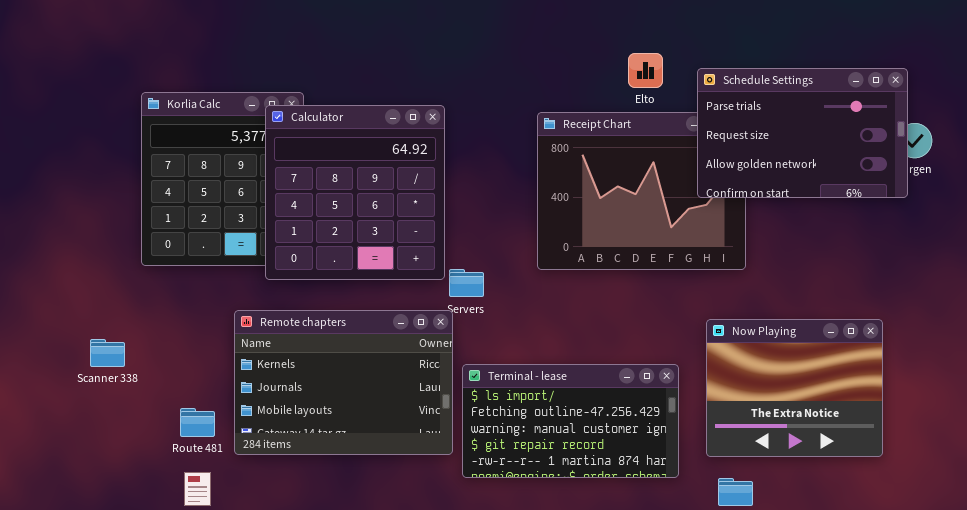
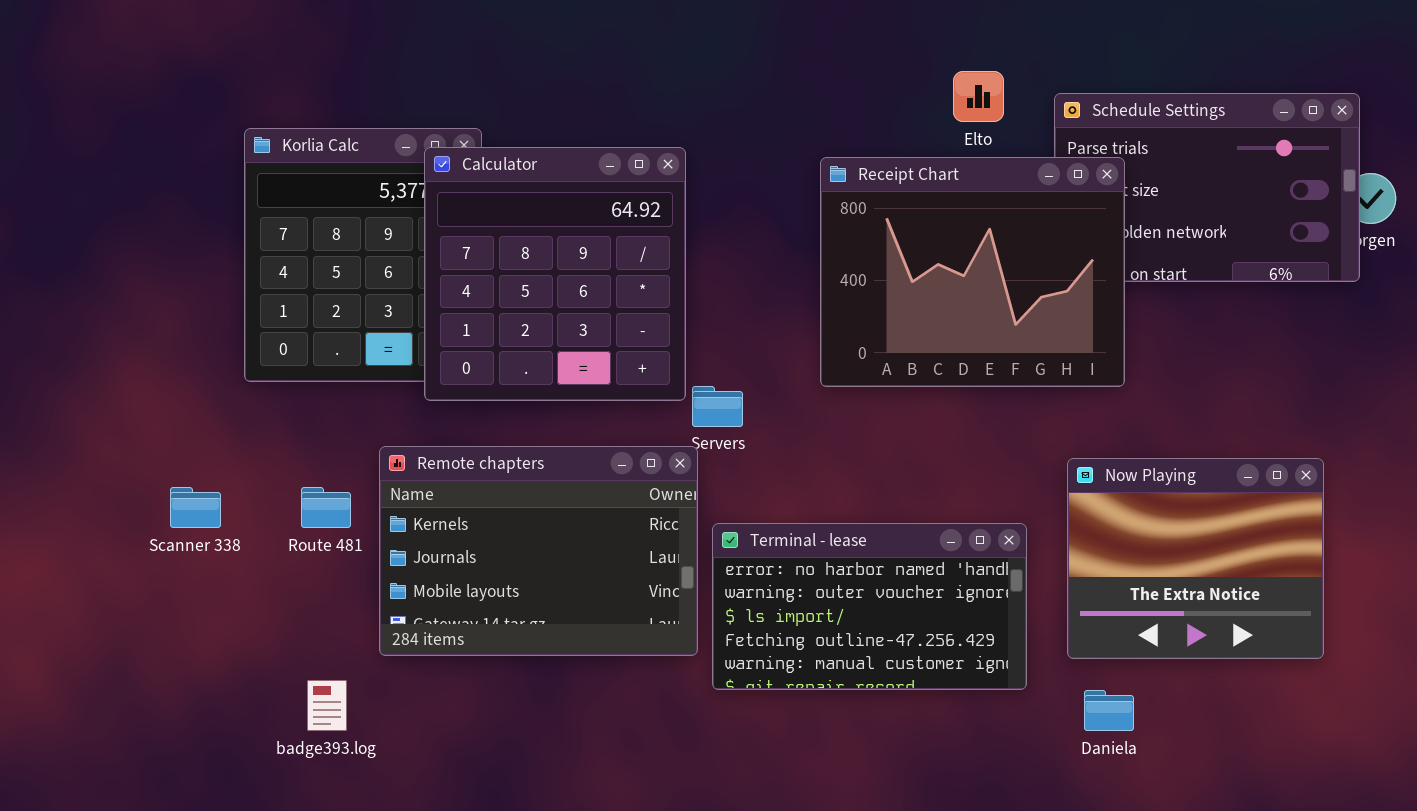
Receipt Chart: [537,112,746,270] -> [820,157,1125,387], raised
Terminal - lease: [462,364,679,478] -> [712,523,1027,690], scrolled up 2 rows
Route 481: [180,408,215,437] -> [301,487,351,528], moved

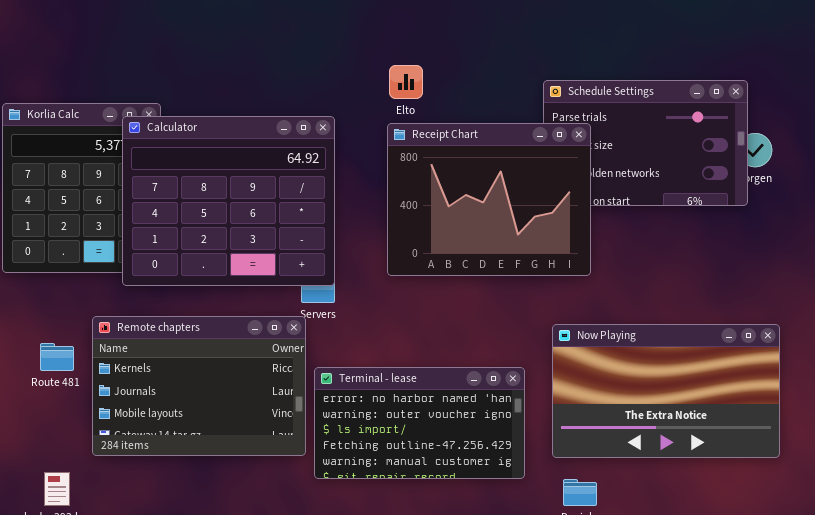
Elto: [953,71,1004,122] -> [389,65,423,99], moved
Calculator: [424,147,686,401] -> [122,116,335,286], resized
Now Playing: [1067,458,1324,659] -> [552,324,780,458], resized

